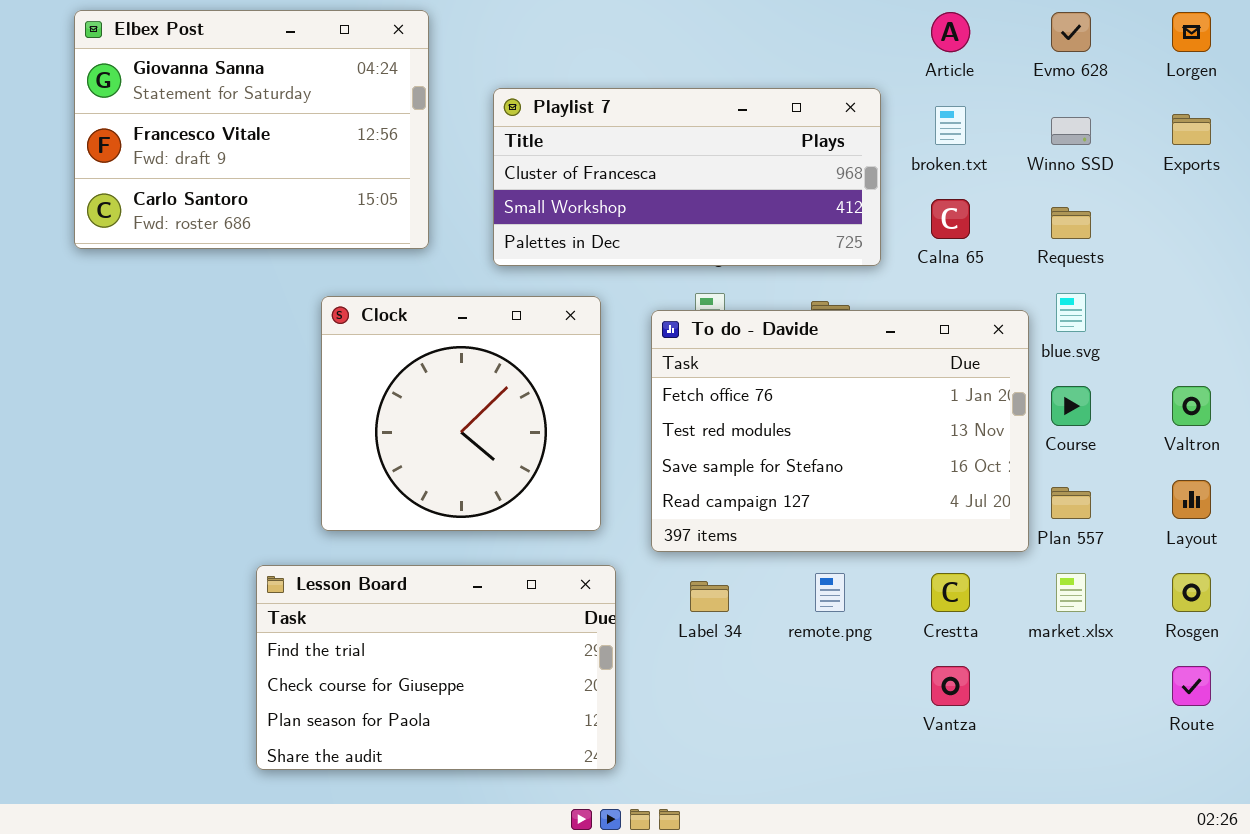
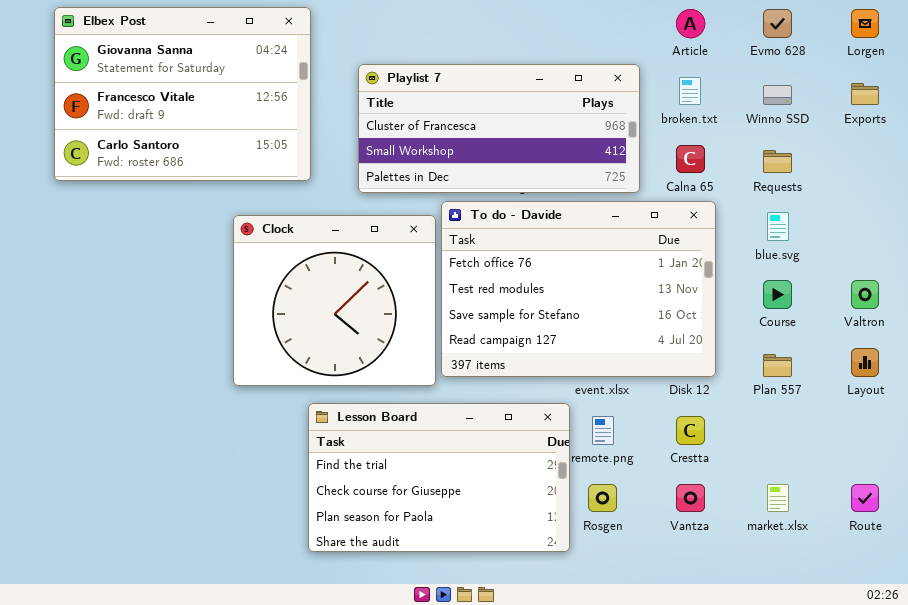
To do - Davide: [651,310,1029,552] -> [441,201,716,377], moved
Lesson Board: [256,565,616,770] -> [308,403,570,552], moved
market.xlsx: [1056,573,1086,612] -> [767,484,789,512], moved
Rosgen: [1172,573,1211,612] -> [588,484,617,512], moved

